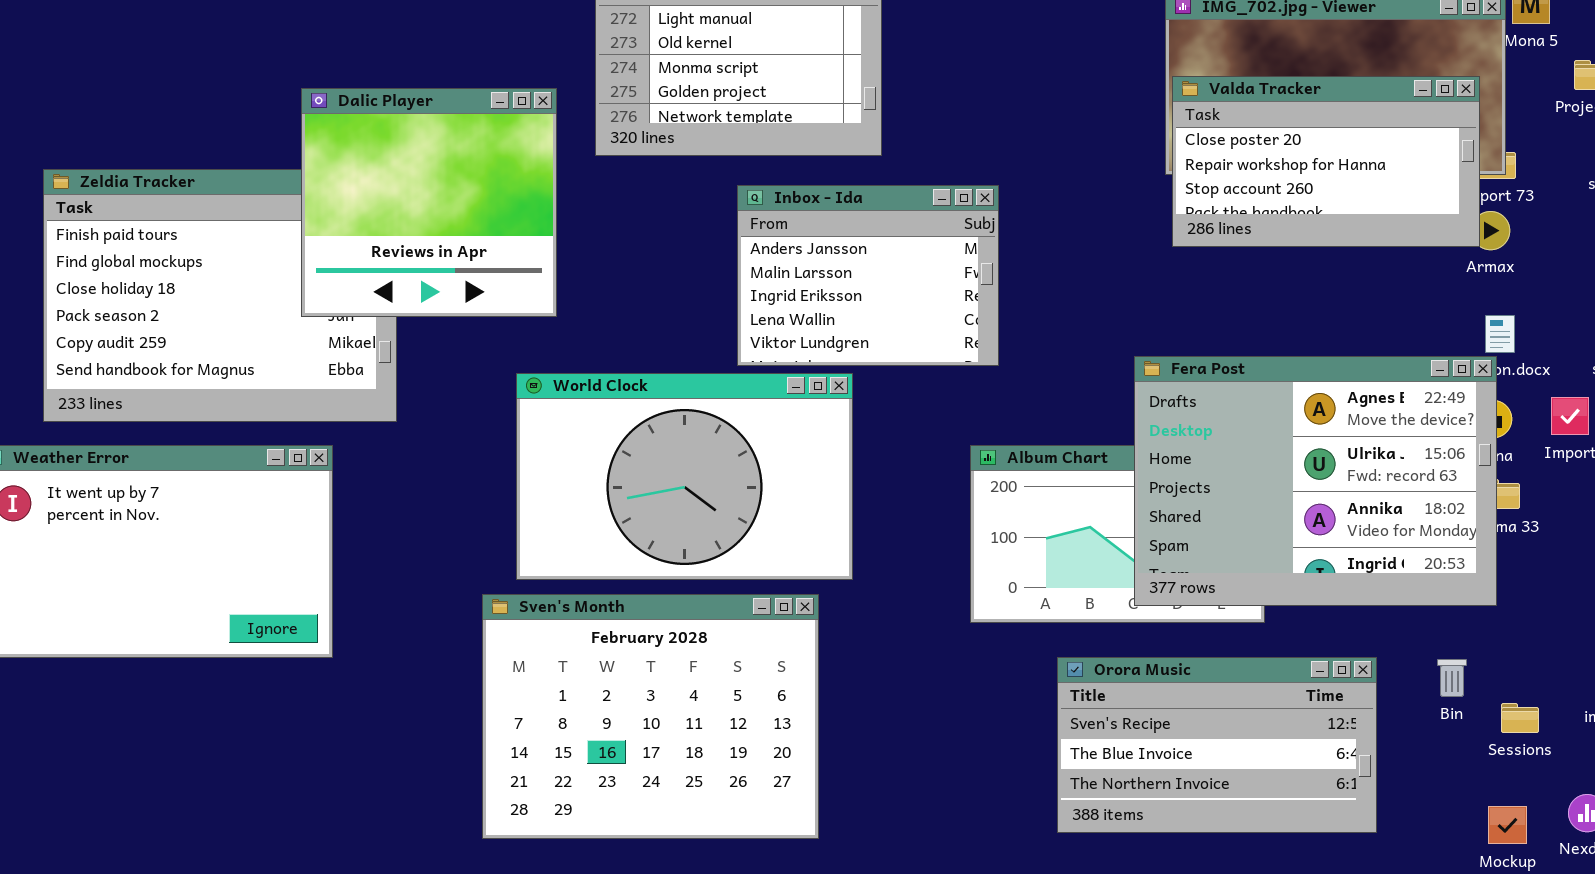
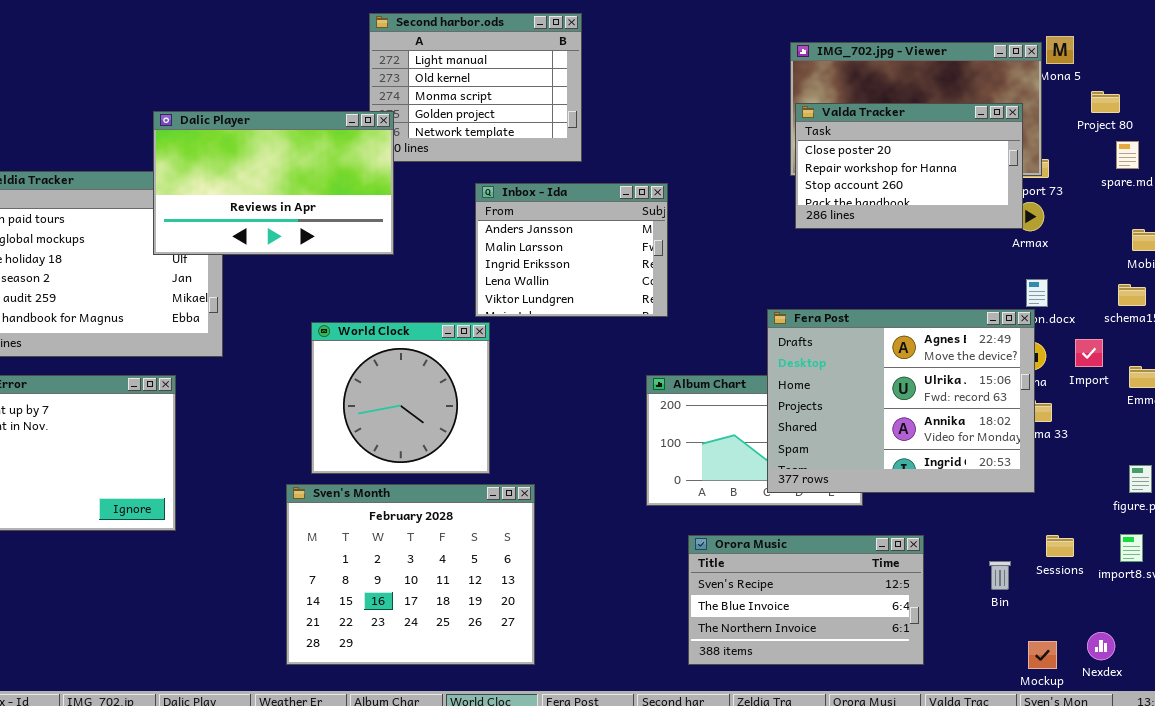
Dalic Player: [301,88,557,317] -> [153,111,394,255], resized
World Clock: [516,373,853,580] -> [311,322,490,474], resized
Orora Music: [1057,657,1377,833] -> [688,535,924,665], moved
Bin: [1437,659,1467,697] -> [989,561,1011,590], moved
Sessions: [1501,703,1539,733] -> [1046,535,1074,557], moved

